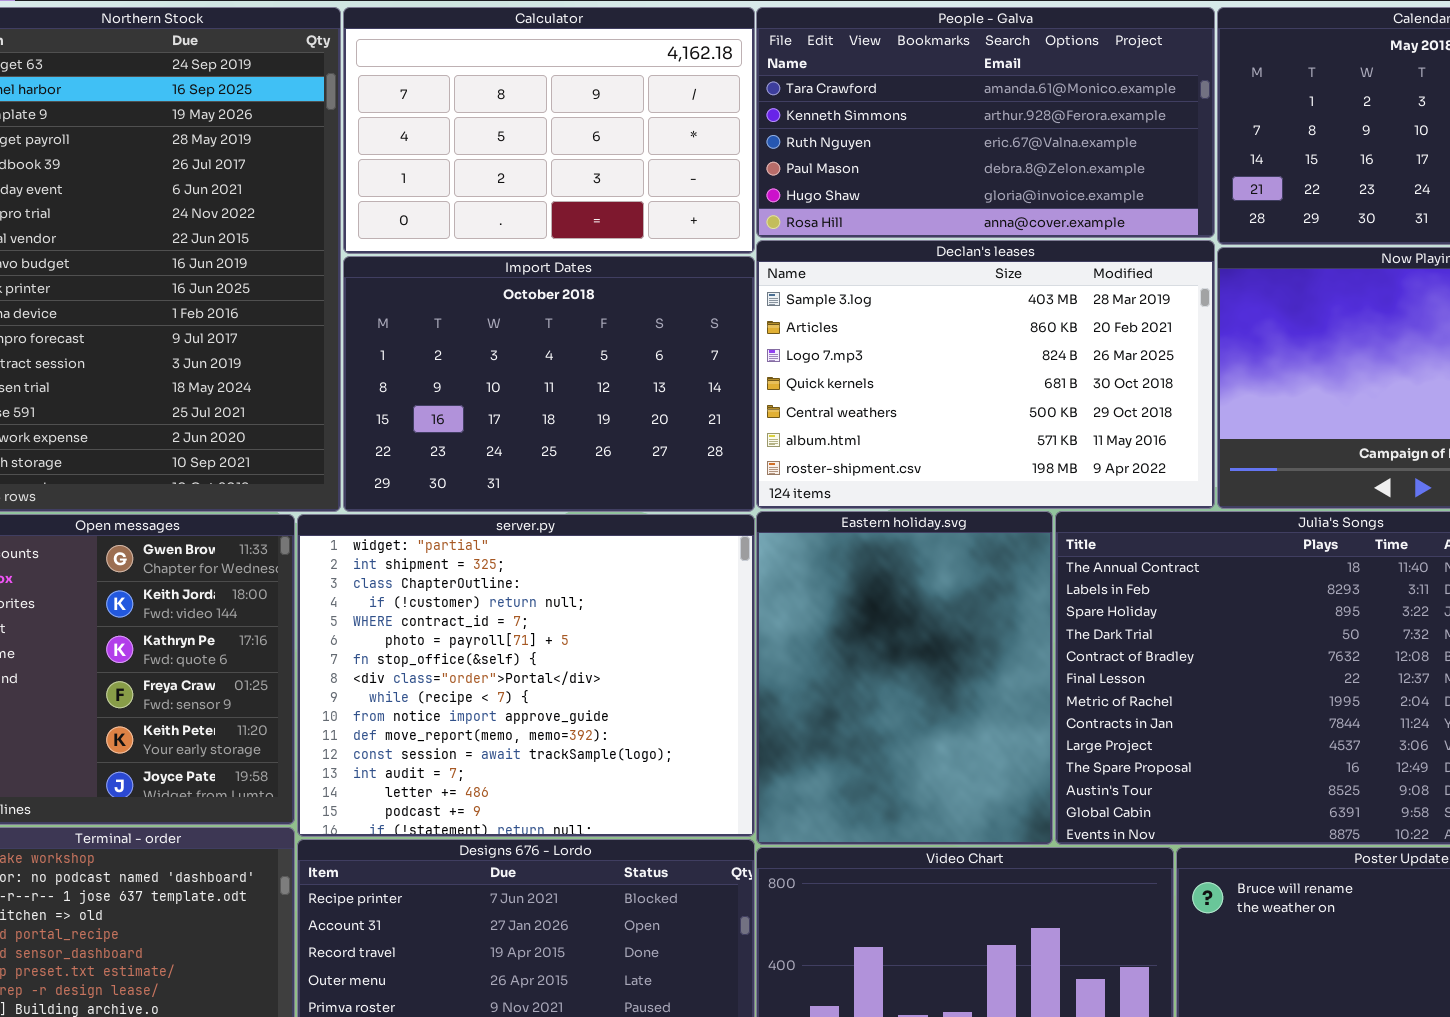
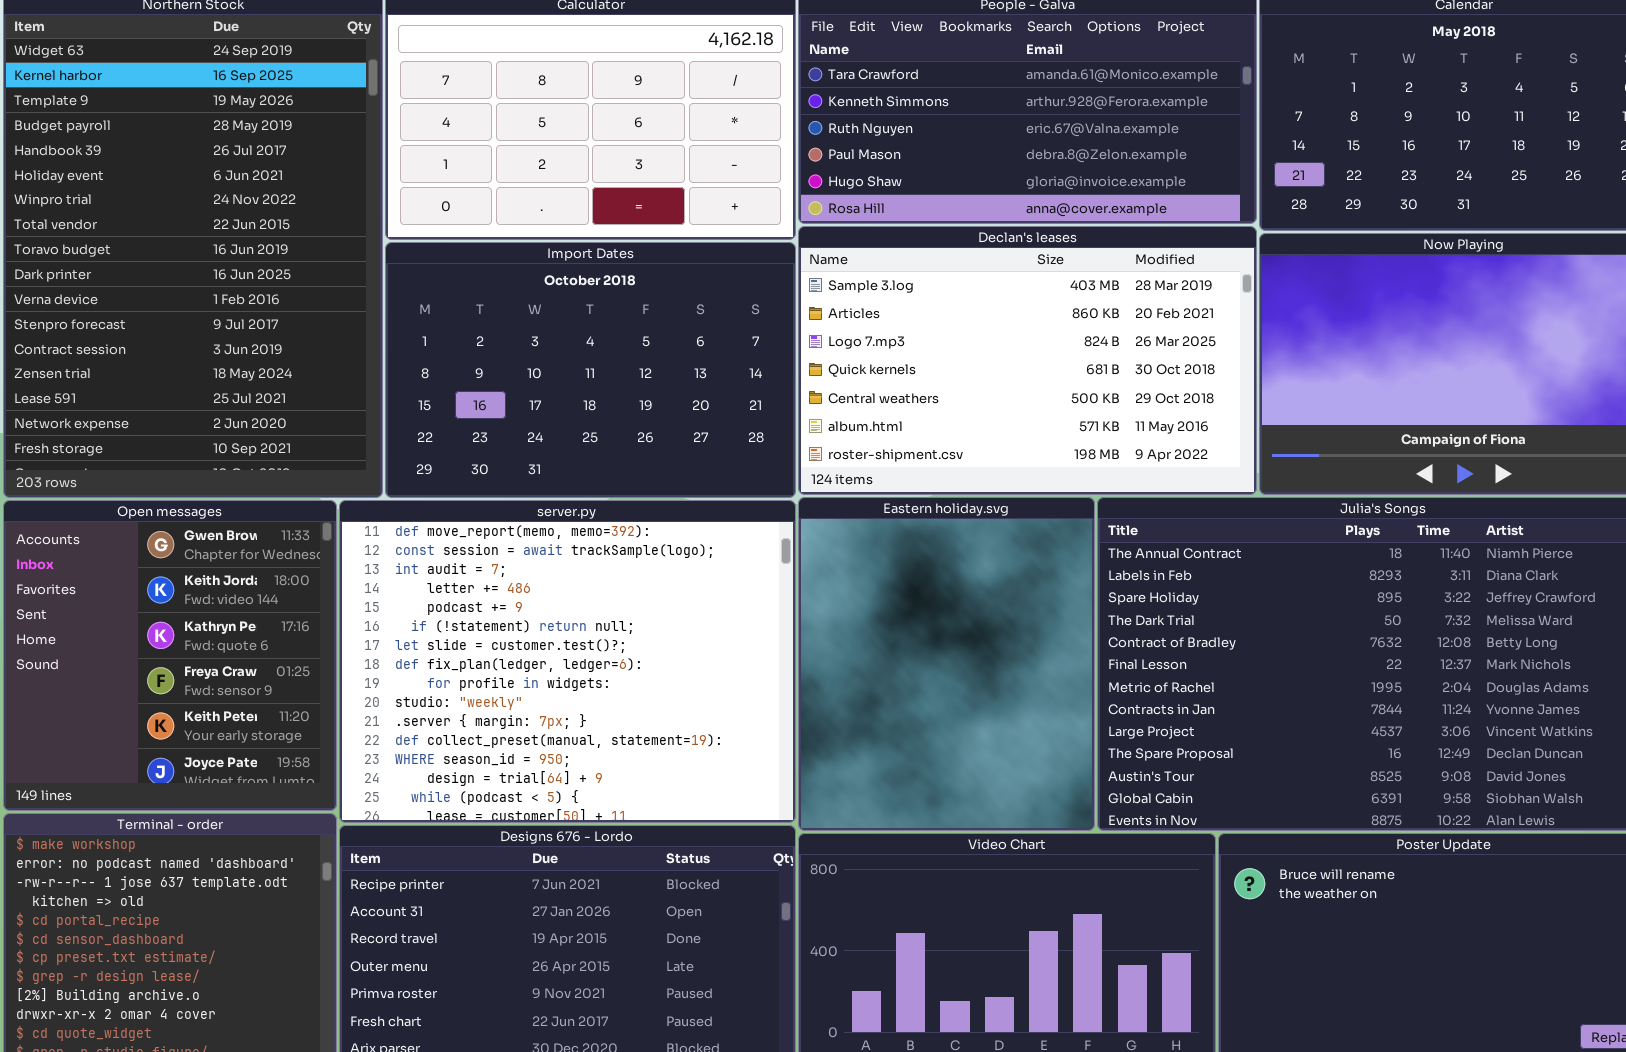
server.py: [297,514,755,837] -> [339,500,796,823], scrolled down 10 rows

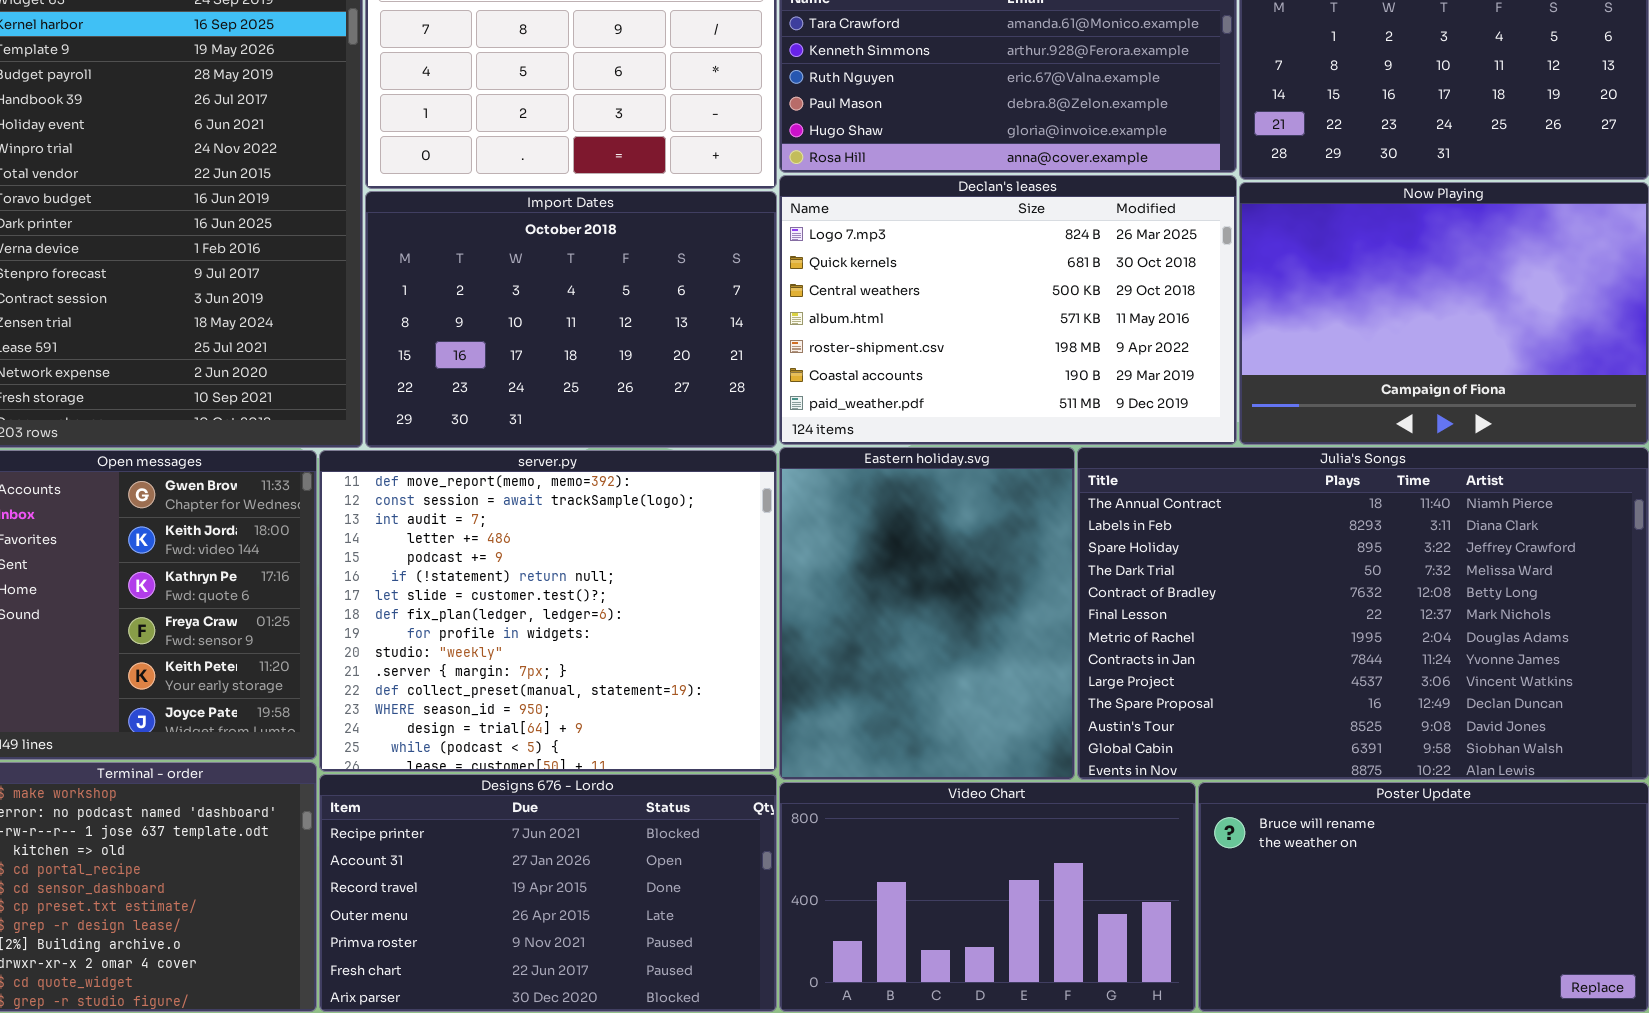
Declan's leases: [798,226,1257,495] -> [779,175,1237,445], scrolled down 2 rows

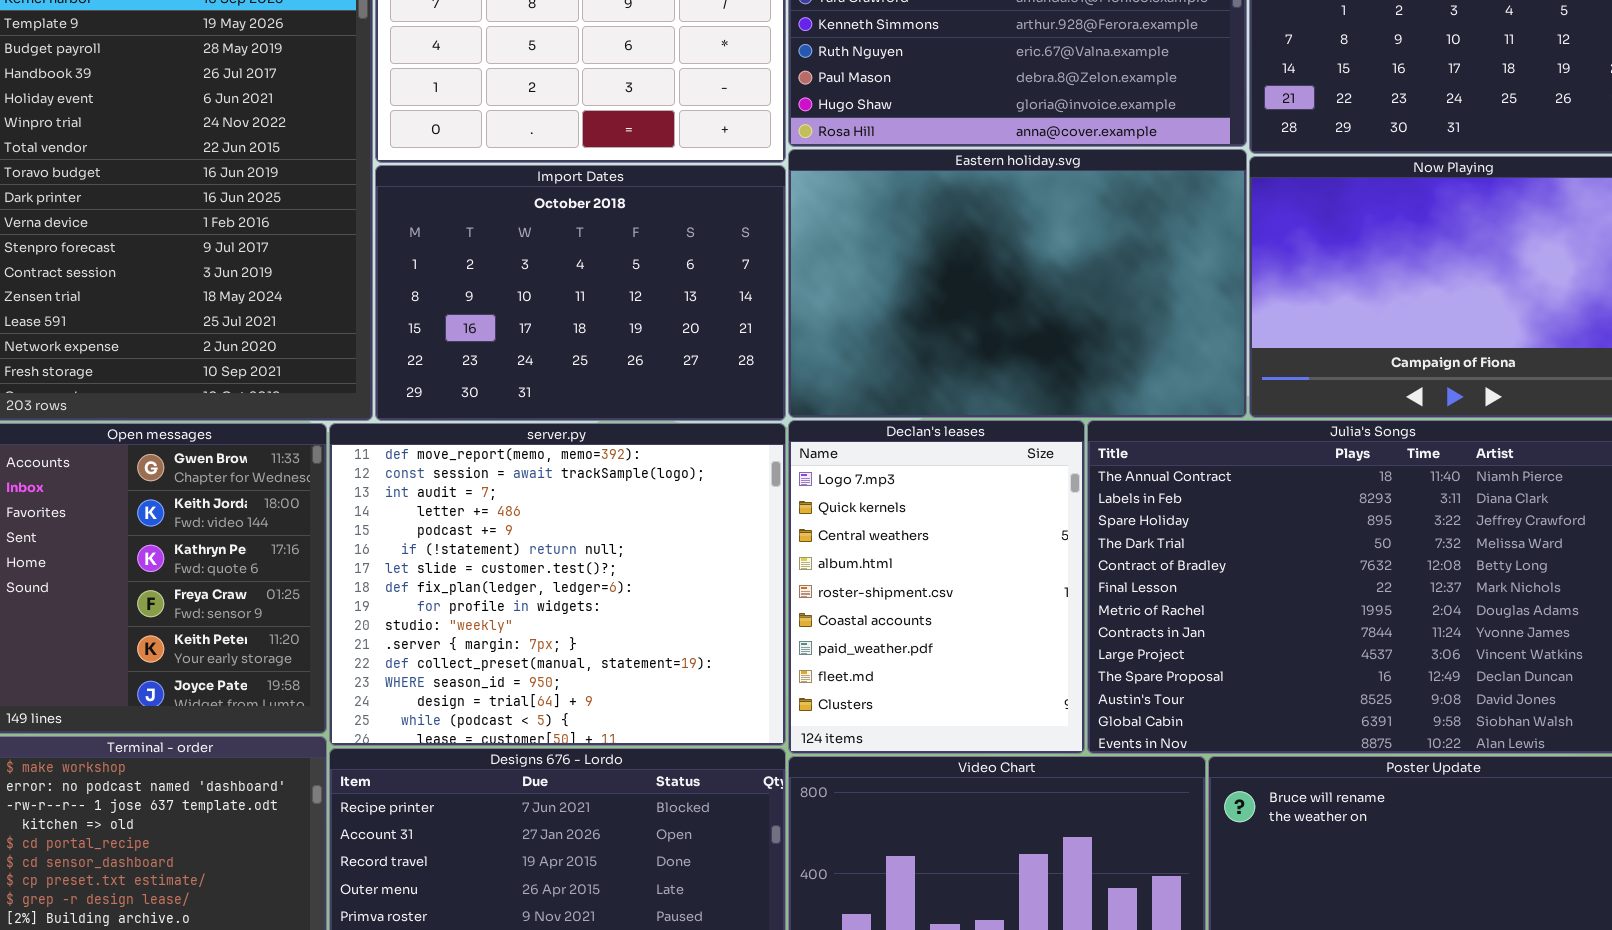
Declan's leases: [779,175,1237,445] -> [788,420,1085,754], moved, resized
Eastern holiday.svg: [779,447,1075,780] -> [788,149,1247,418], moved, resized

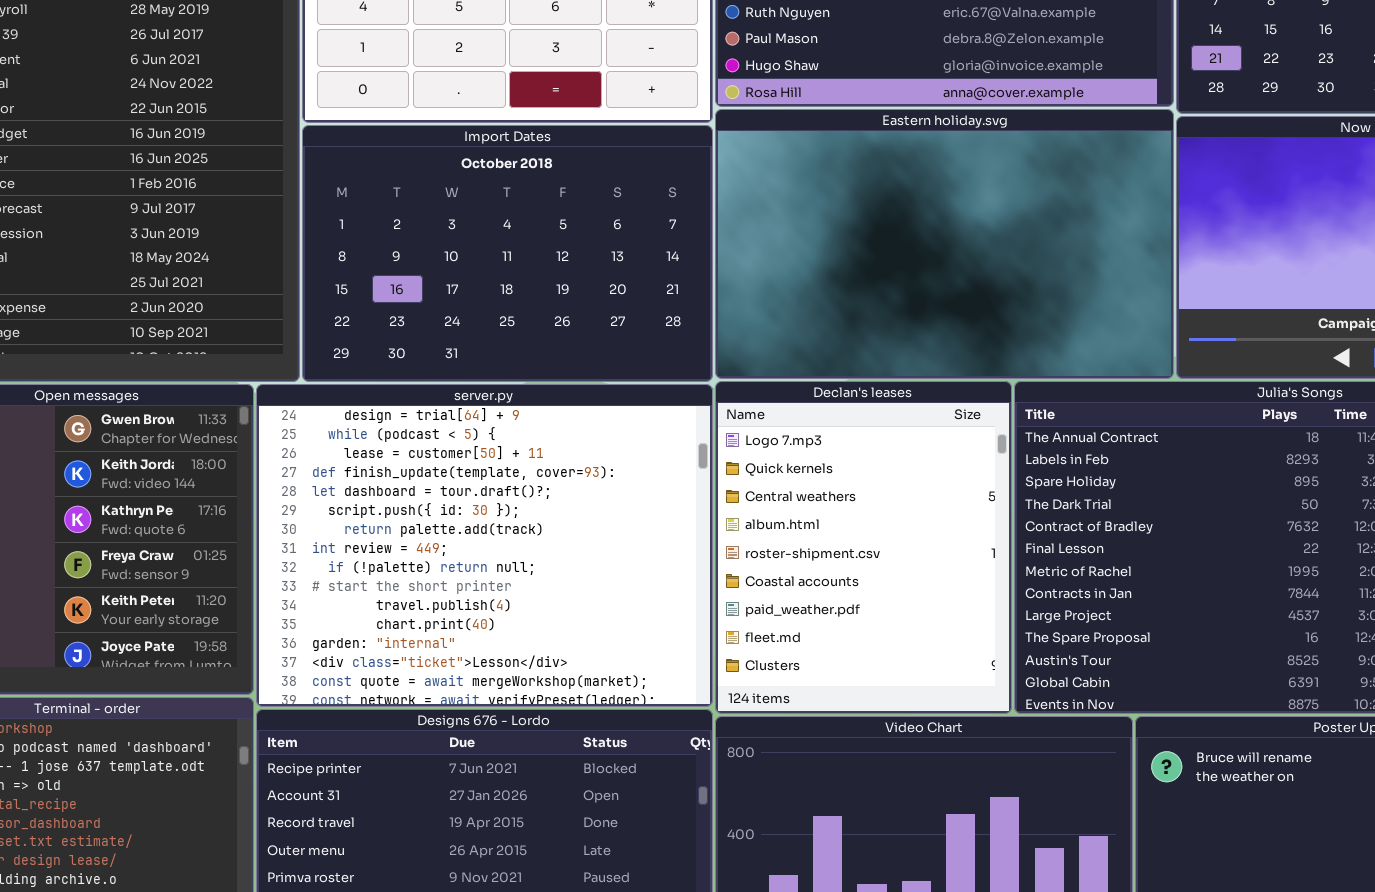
server.py: [329,423,786,746] -> [256,384,713,707], scrolled down 13 rows

